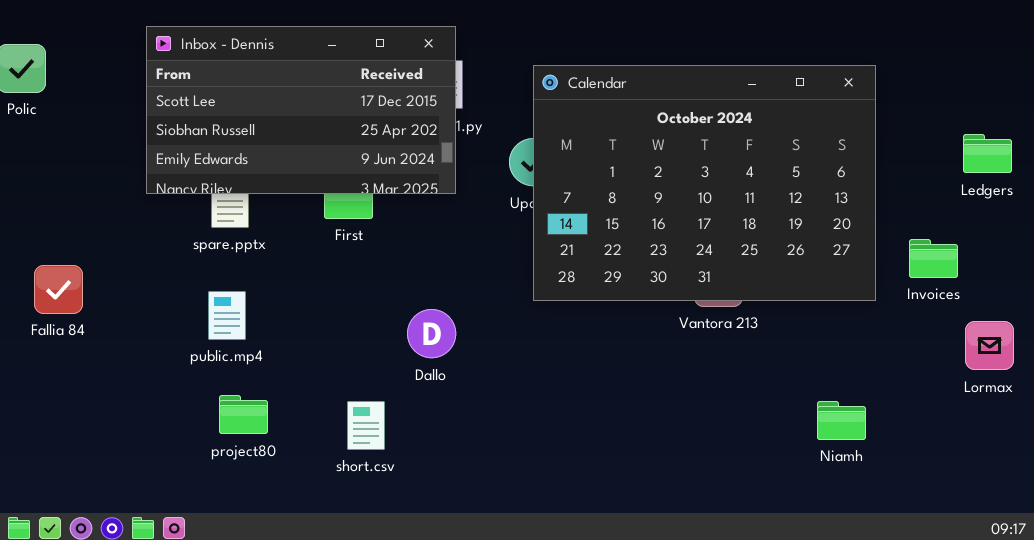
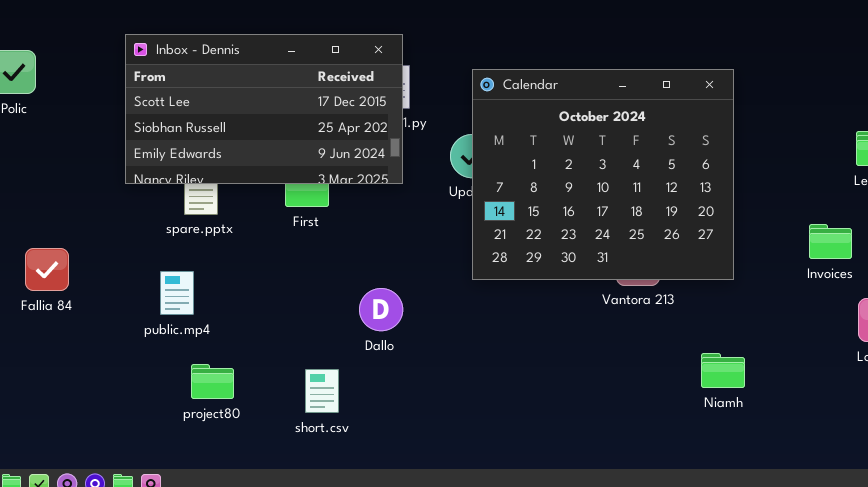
Calendar: [533,65,876,301] -> [472,69,734,280], resized
public.mp4: [208,291,246,340] -> [160,271,194,315], moved
Niamh: [817,401,866,440] -> [701,353,745,388], moved

